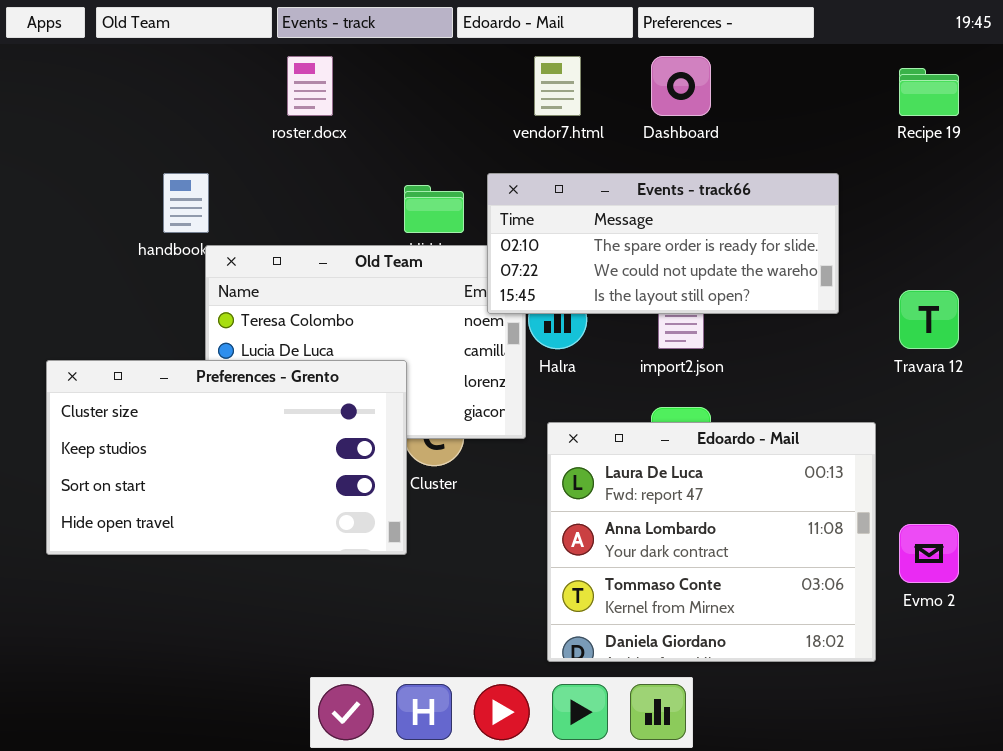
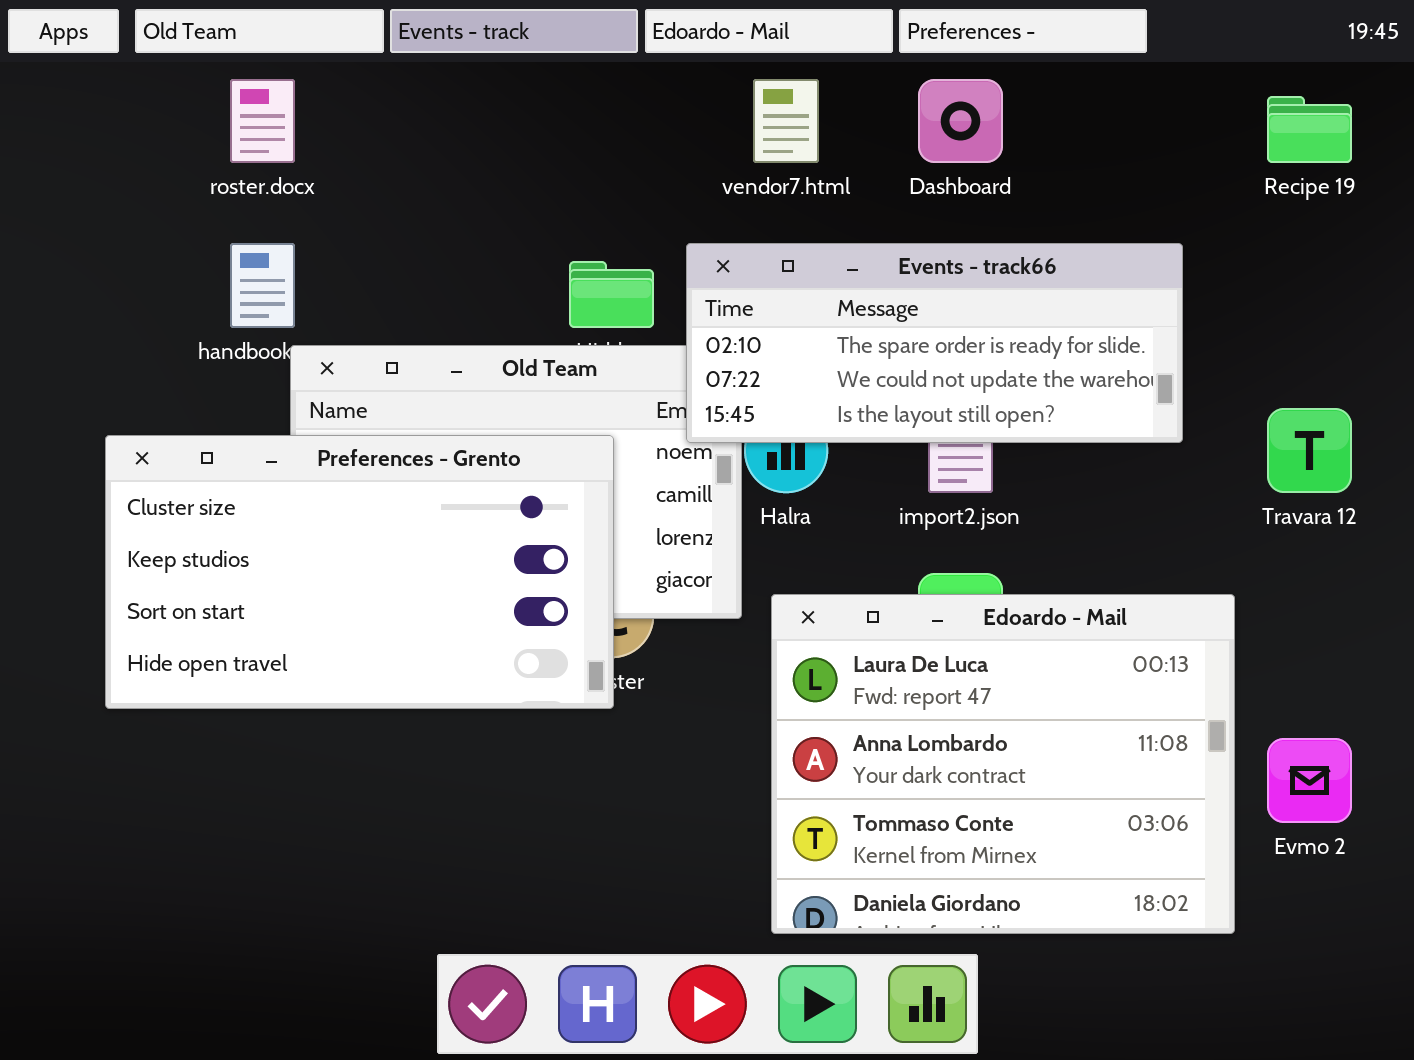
roster.docx: [287,56,333,116] -> [230,79,295,163], moved
Preferences - Grento: [46,360,407,555] -> [105,435,614,709], moved

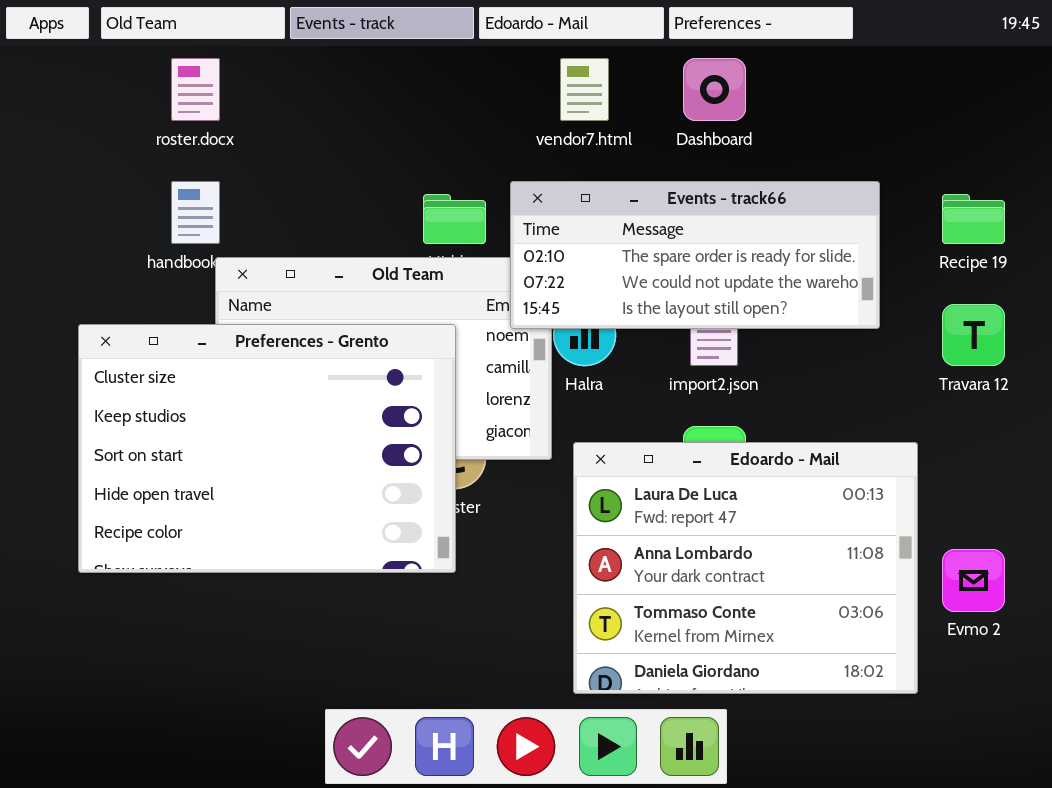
Recipe 19: [1267,96,1352,163] -> [942,194,1005,244], moved
Preferences - Grento: [105,435,614,709] -> [78,324,456,573], resized

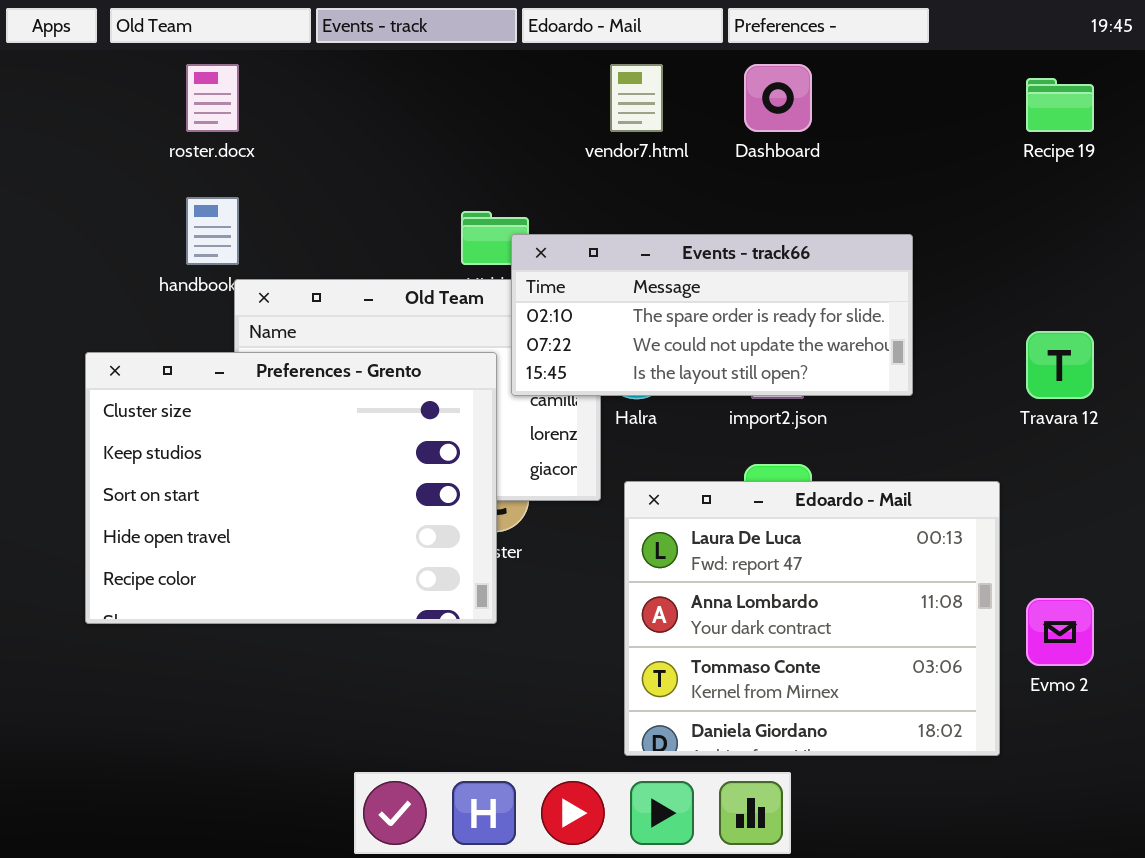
Events - track66: [510,181,880,329] -> [511,234,913,396], moved
Recipe 19: [942,194,1005,244] -> [1026,78,1094,132], moved

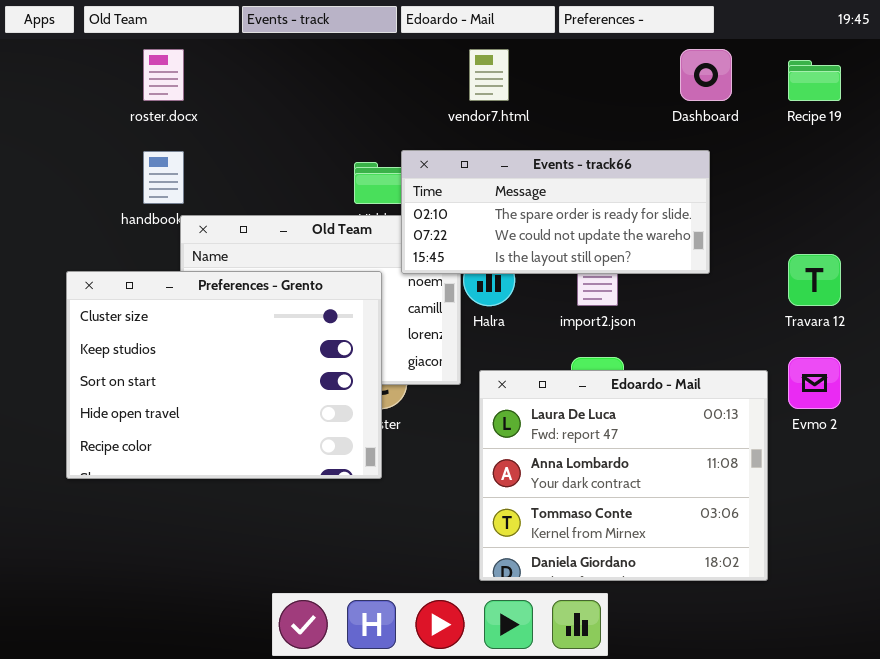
Dashboard: [744,64,812,132] -> [680,49,732,101], moved
Events - track66: [511,234,913,396] -> [401,150,710,274], moved
Evmo 2: [1026,598,1094,666] -> [788,357,841,409], moved

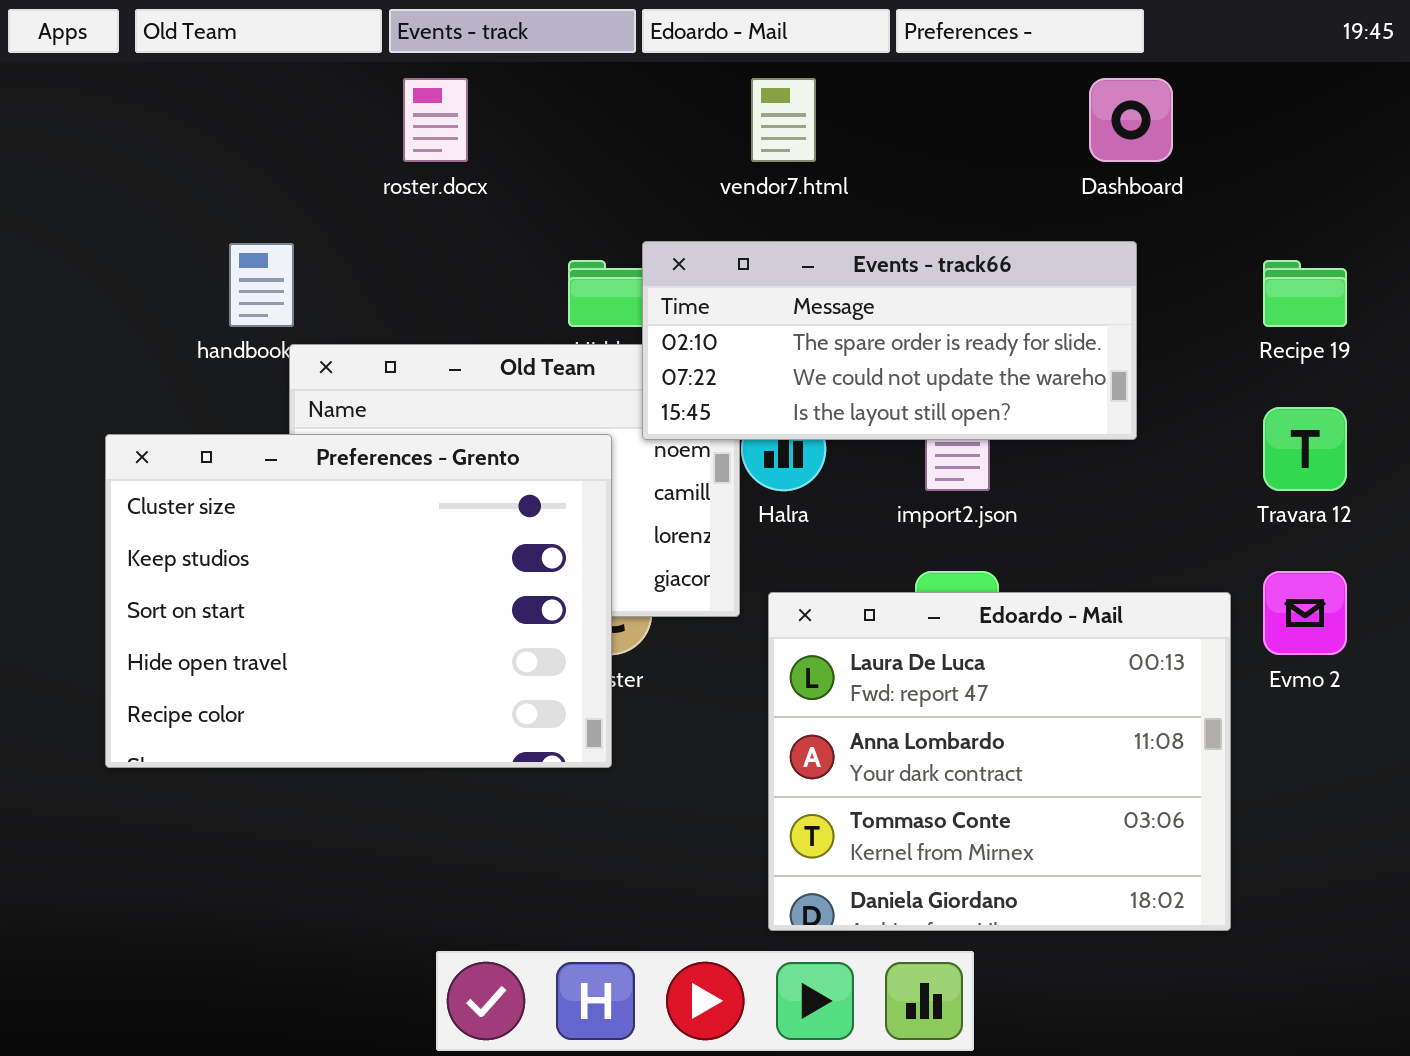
roster.docx: [143,49,184,101] -> [403,78,468,162], moved
Recipe 19: [788,60,841,101] -> [1263,260,1347,327], moved

